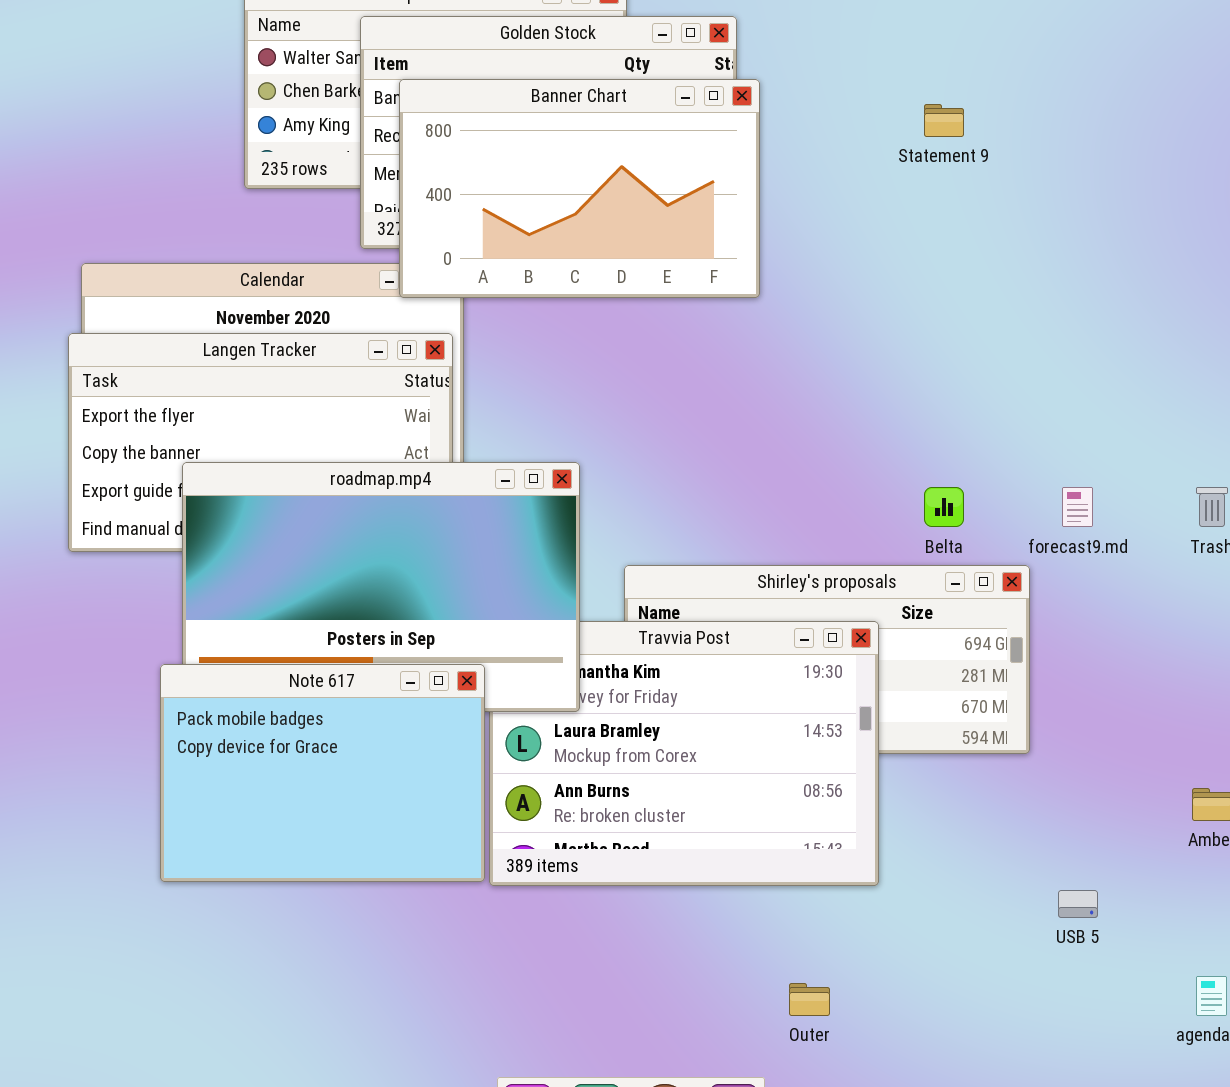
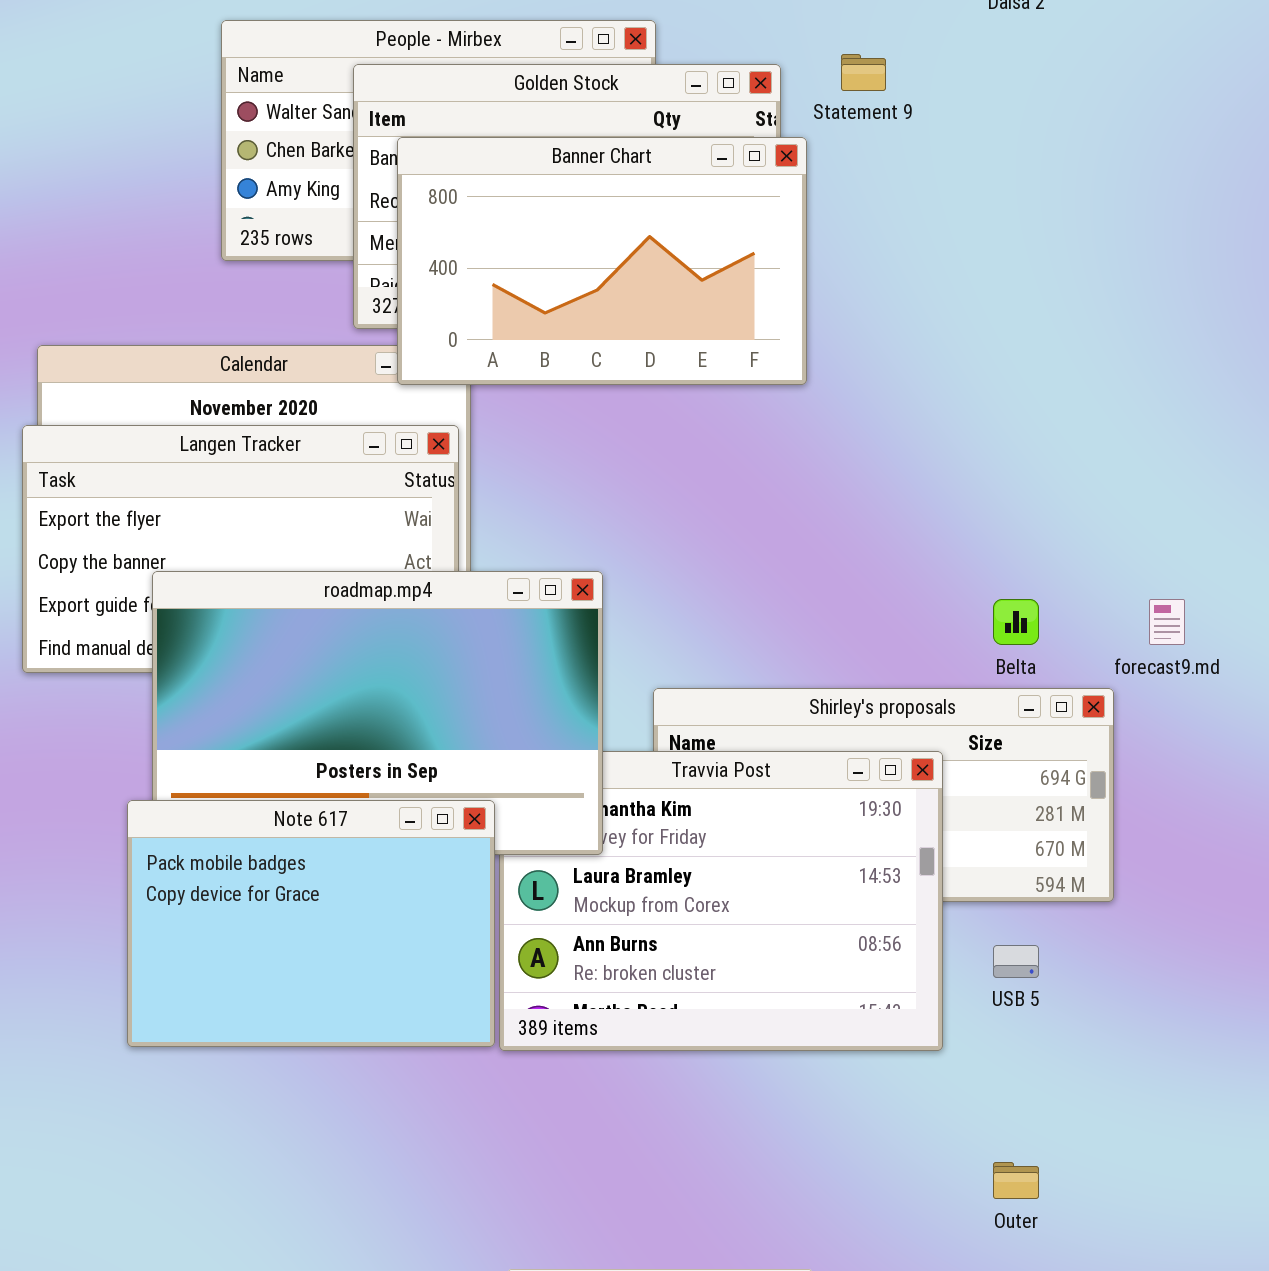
Statement 9: [924,104,964,137] -> [841,54,886,91], moved
USB 5: [1058,890,1098,918] -> [993,945,1039,978], moved
Outer: [789,983,830,1016] -> [993,1162,1039,1199], moved

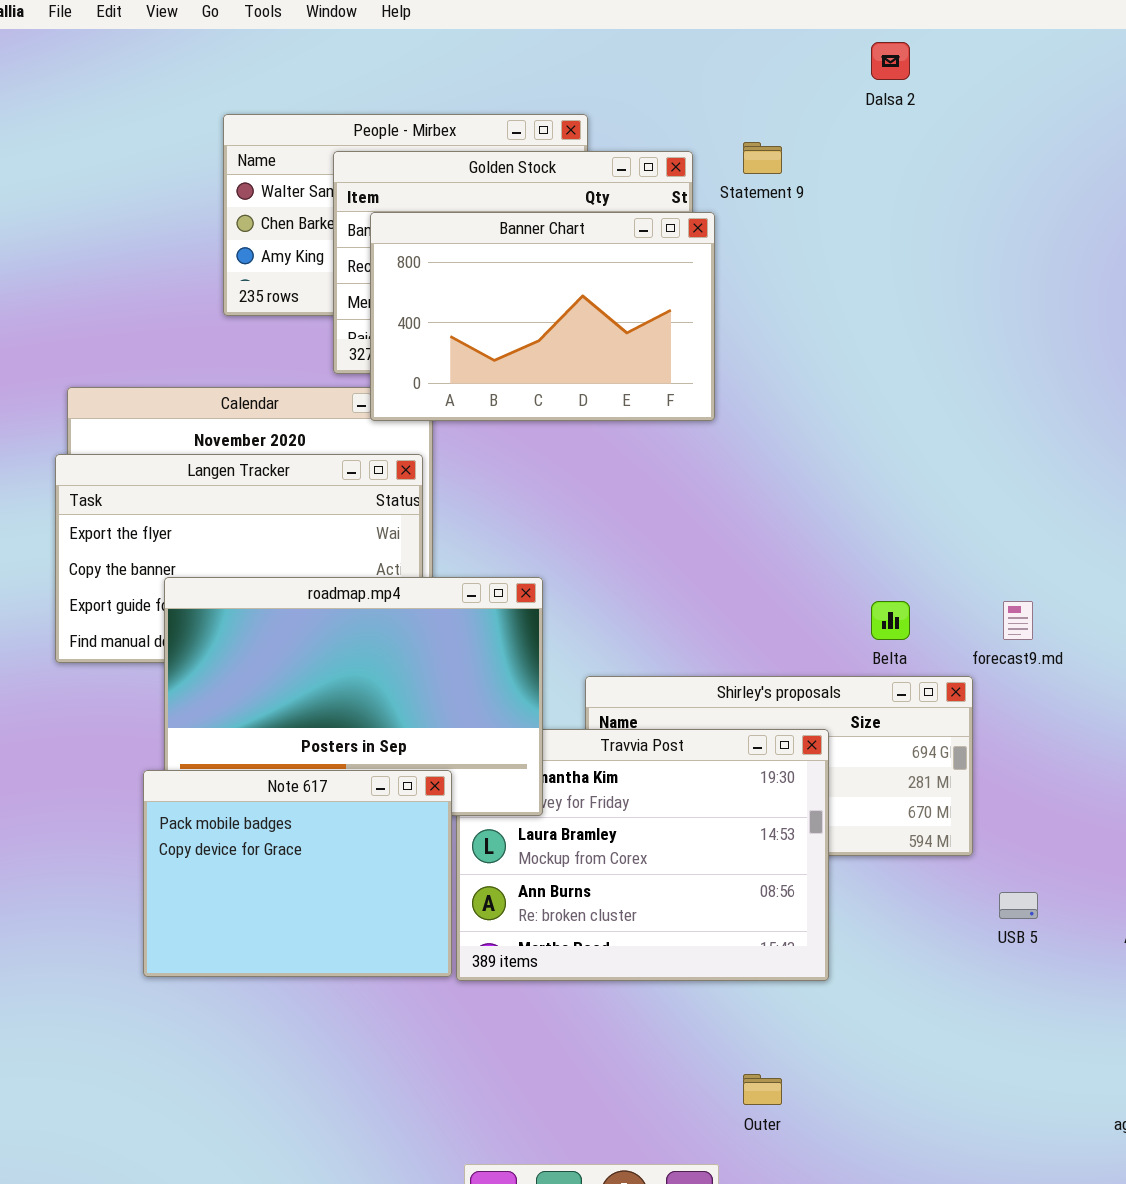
USB 5: [993,945,1039,978] -> [999,892,1038,919], moved
Outer: [993,1162,1039,1199] -> [743,1074,782,1105], moved

